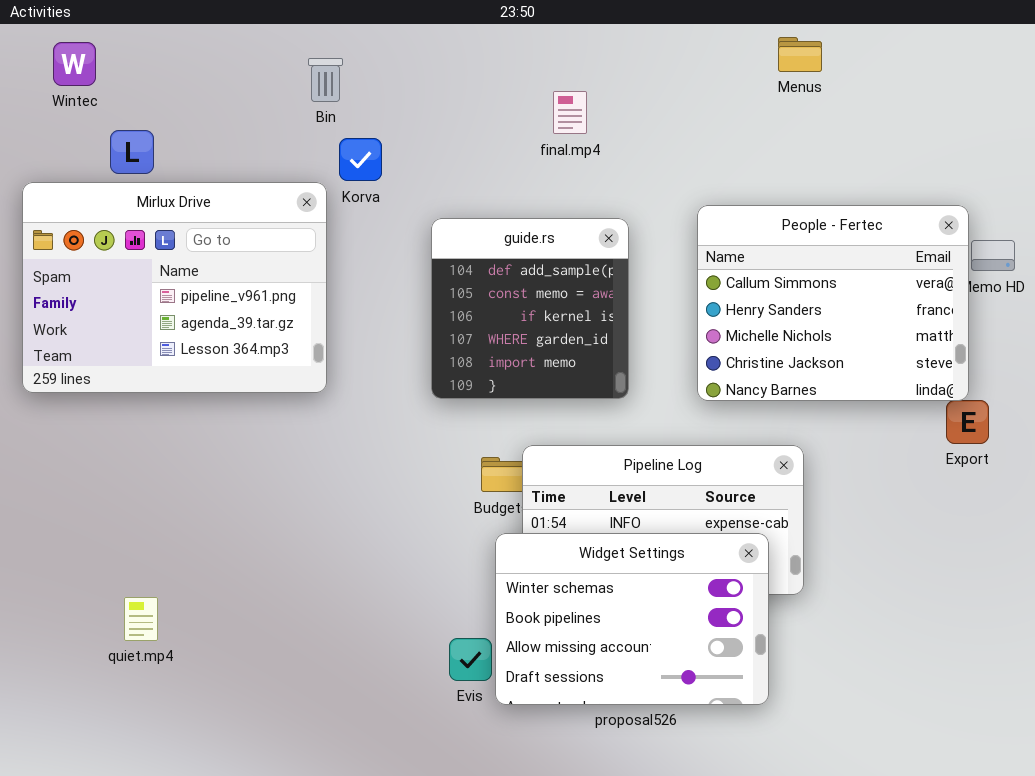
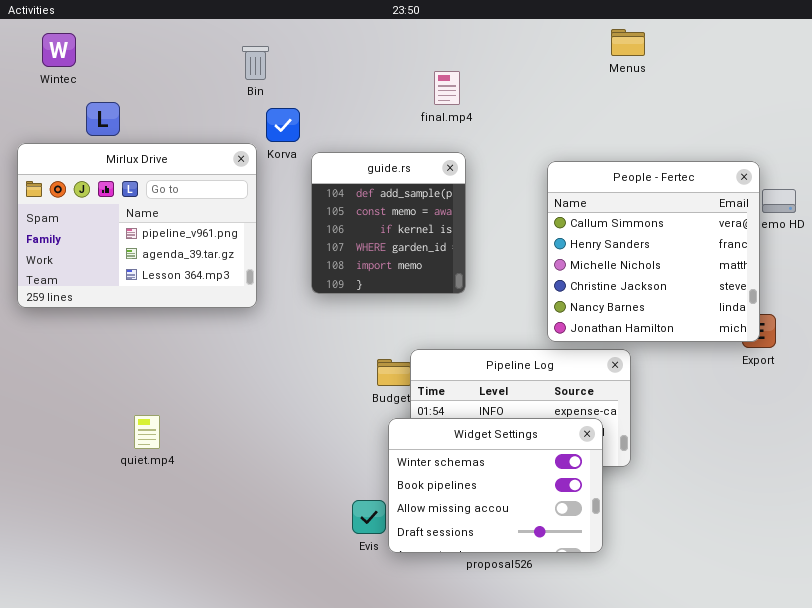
People - Fertec: [697,205,969,401] -> [547,161,760,342], resized
guide.rs: [431,218,629,399] -> [311,152,466,294], moved
quiet.mp4: [124,597,158,641] -> [134,415,160,449], moved

